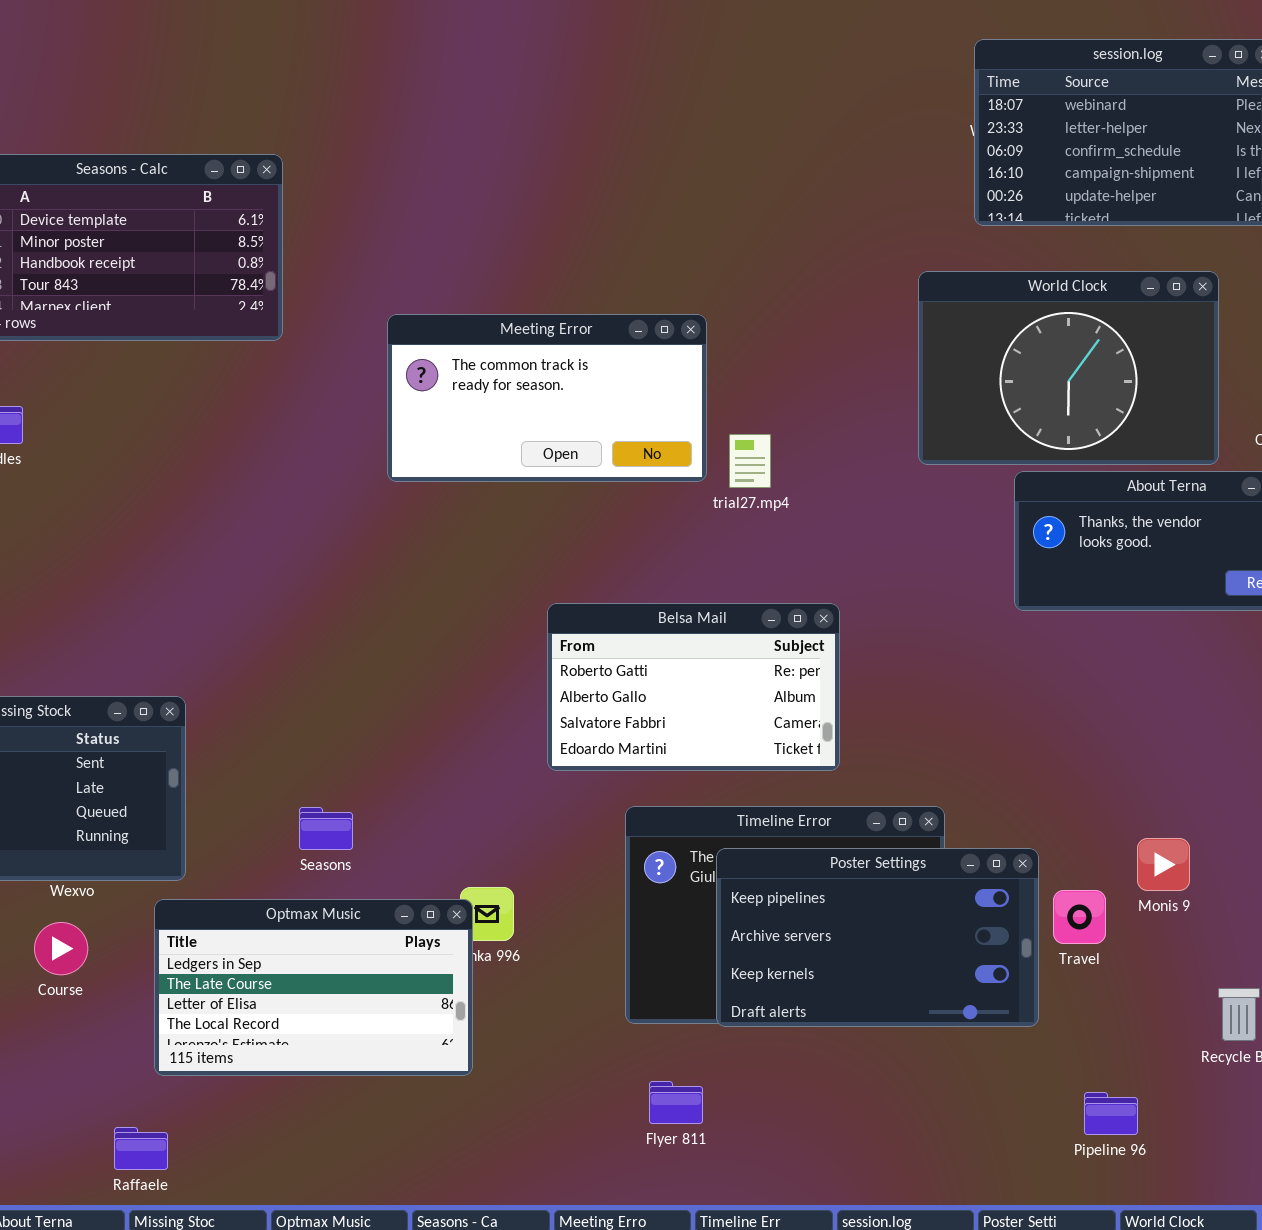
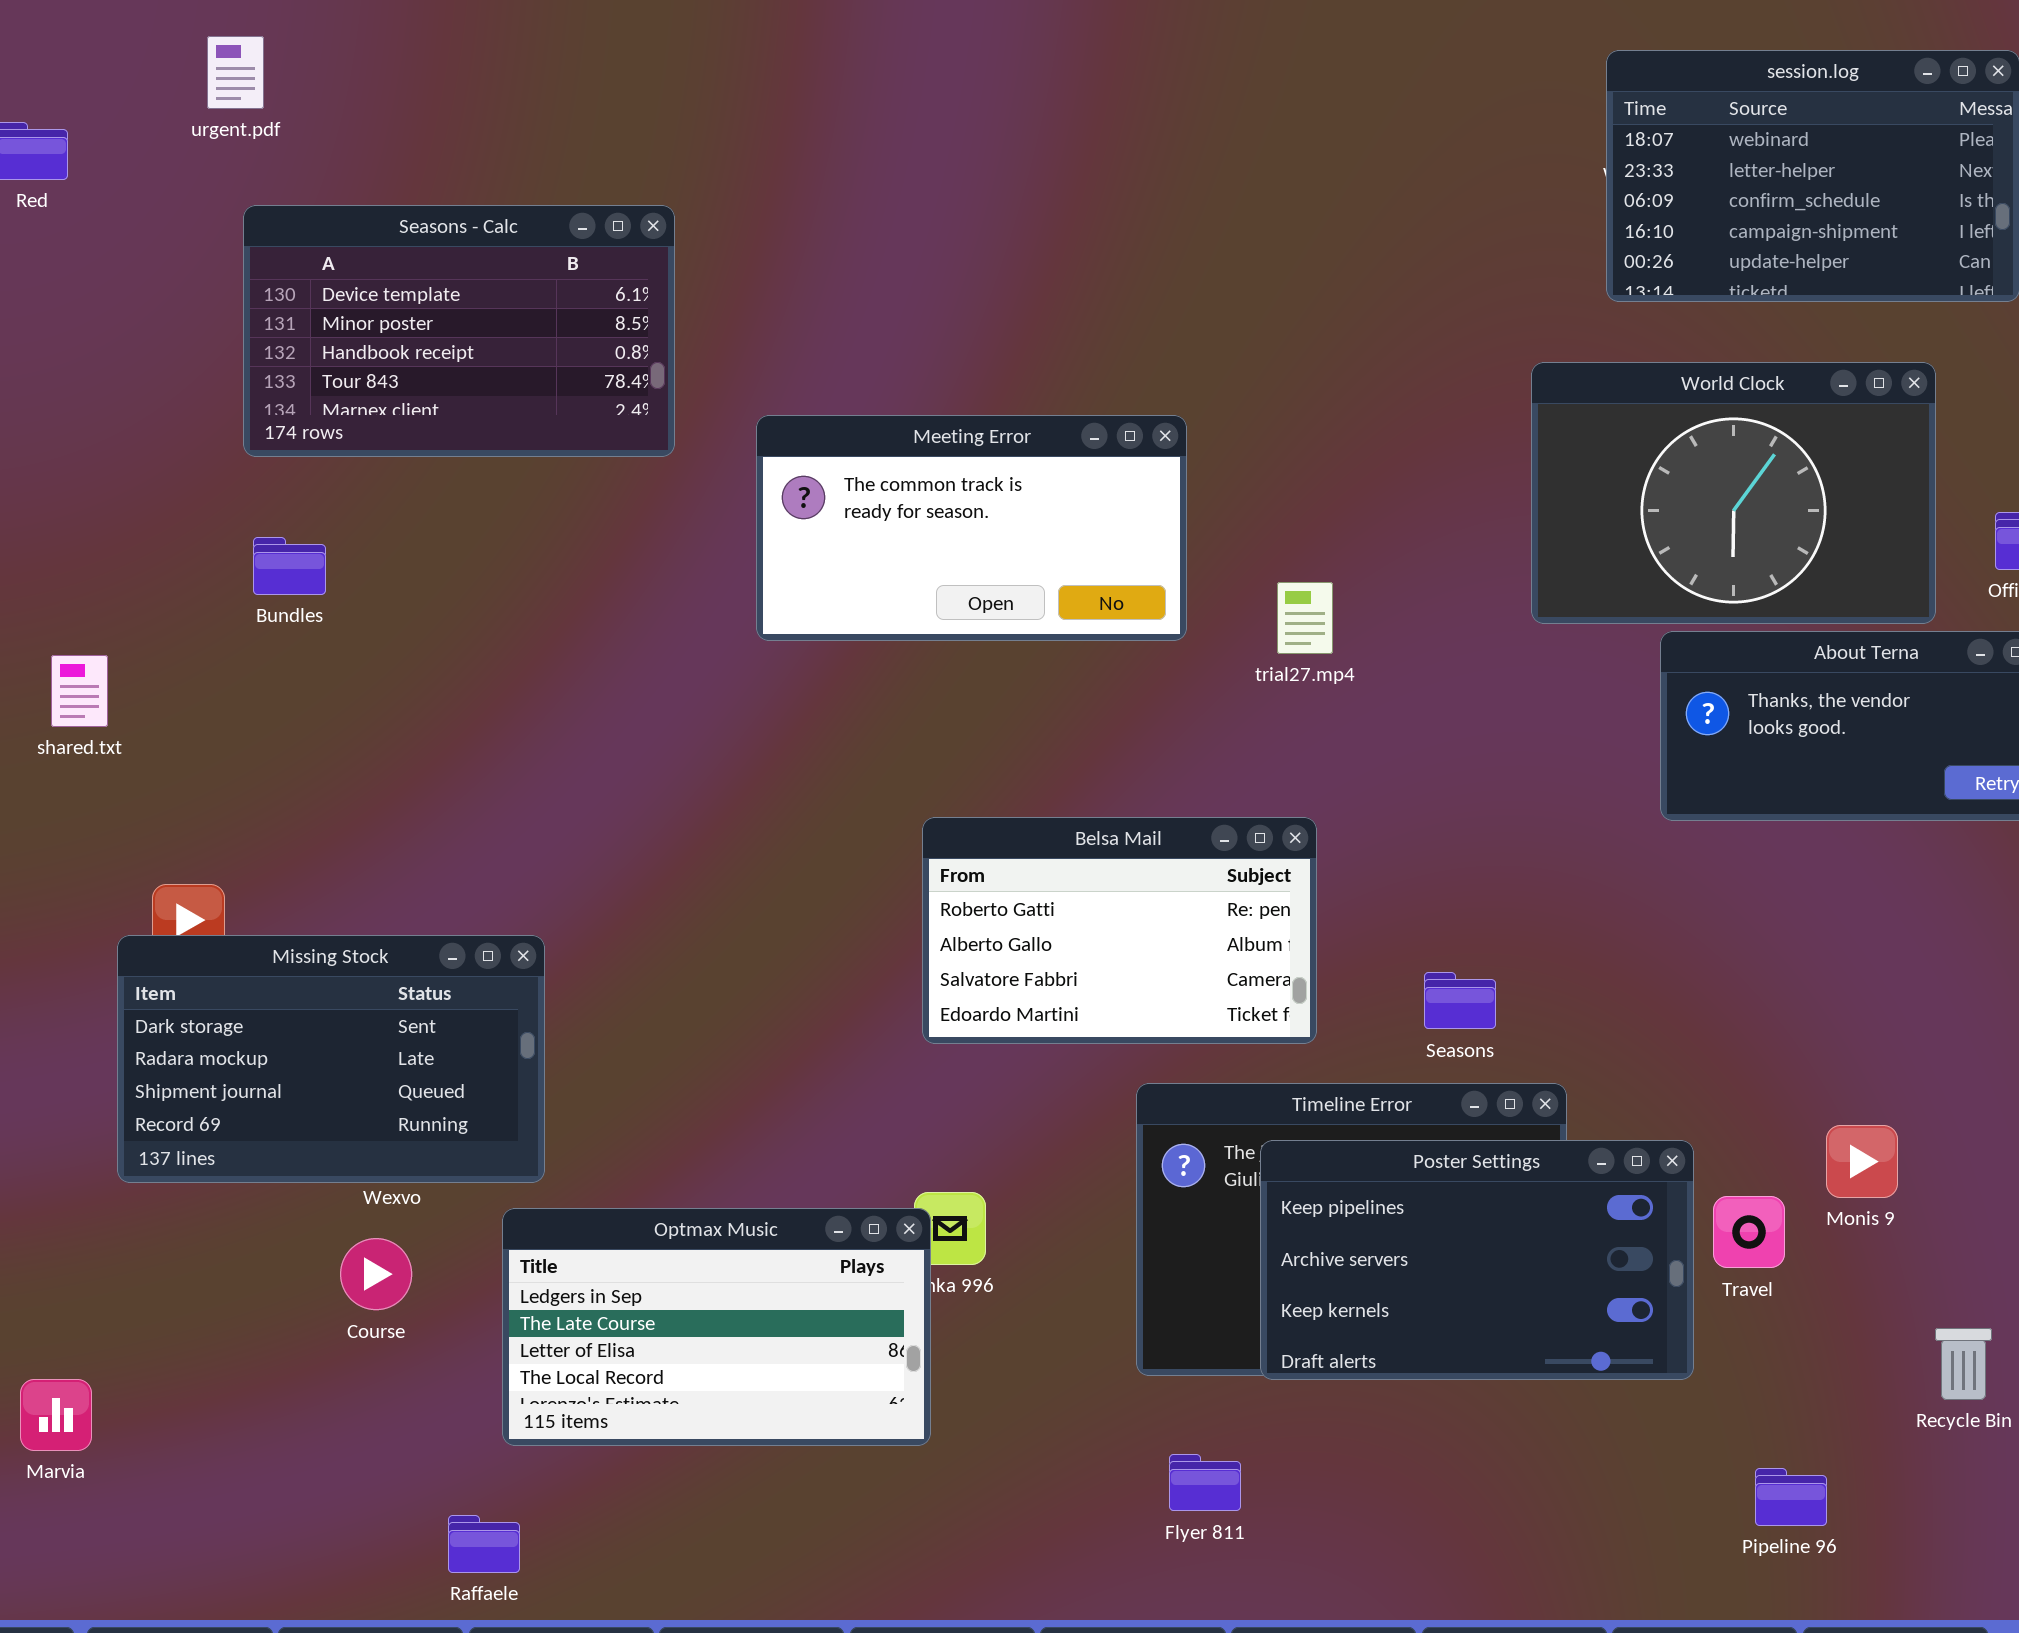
Meeting Error: [387,314,707,482] -> [756,415,1187,641], moved
Belsa Mail: [547,603,840,771] -> [922,817,1317,1044], moved
Seasons: [299,807,353,850] -> [1424,972,1496,1029], moved

